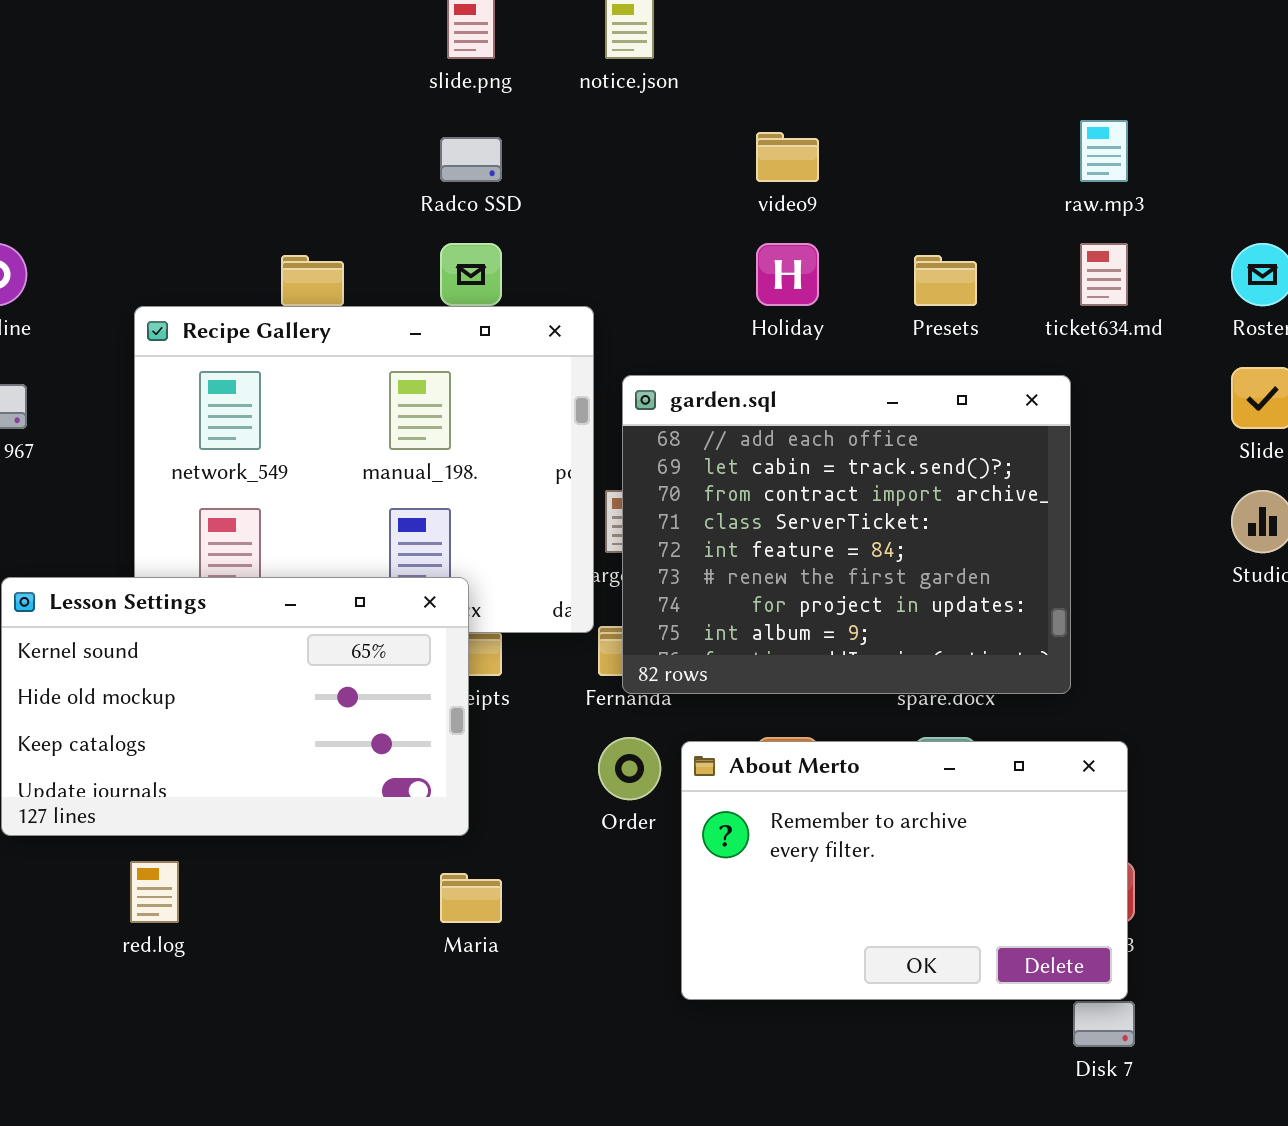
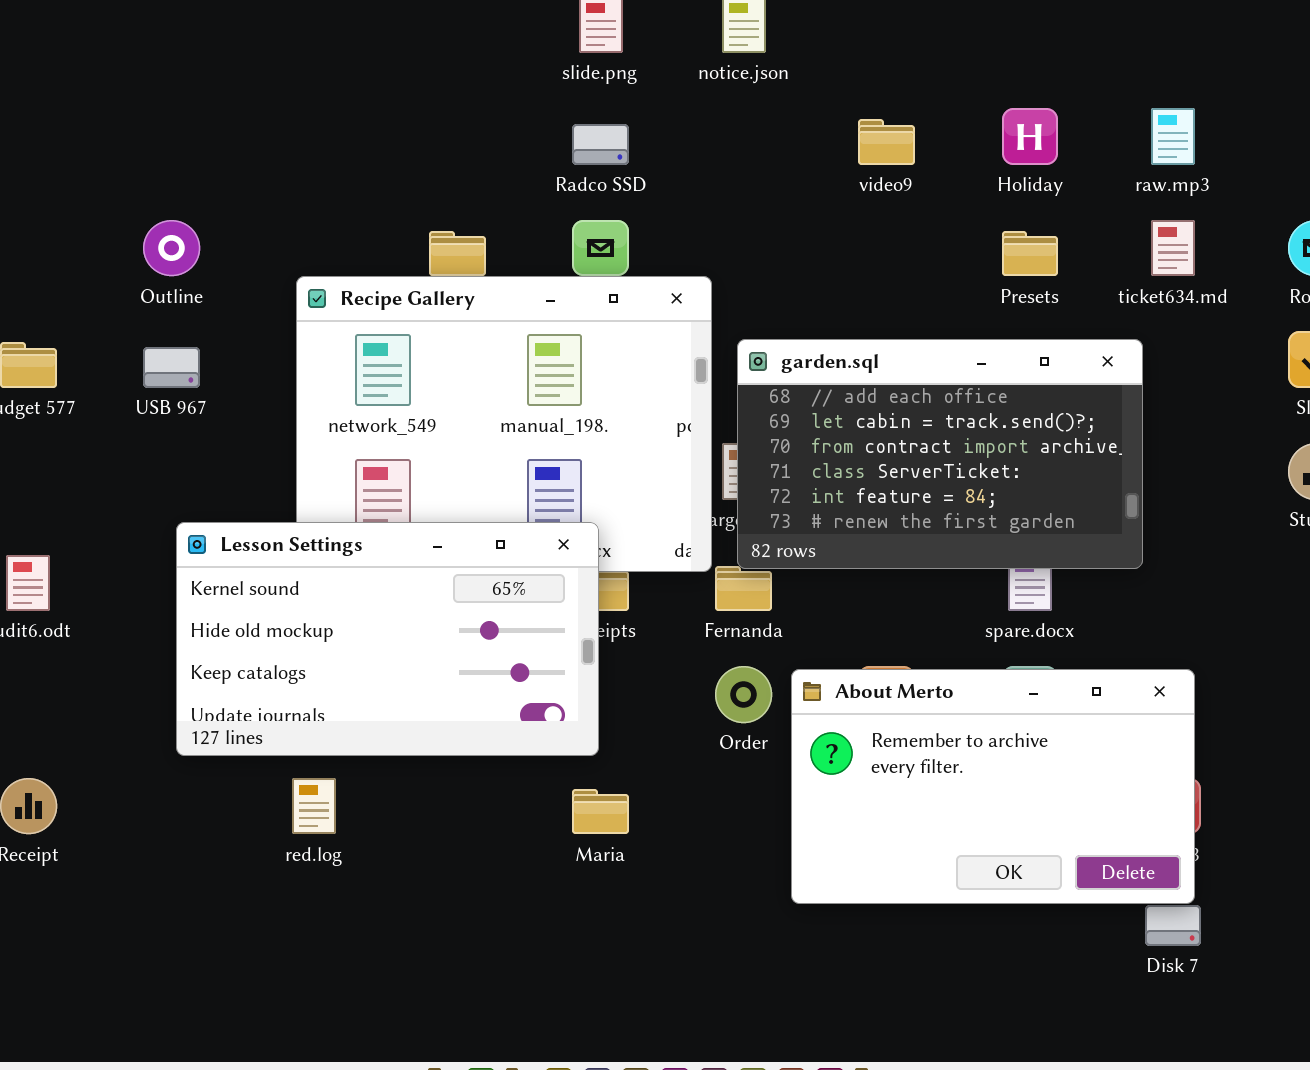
Holiday: [756,243,819,306] -> [1002,108,1058,165], moved
garden.sql: [622,375,1071,694] -> [737,339,1143,569], resized

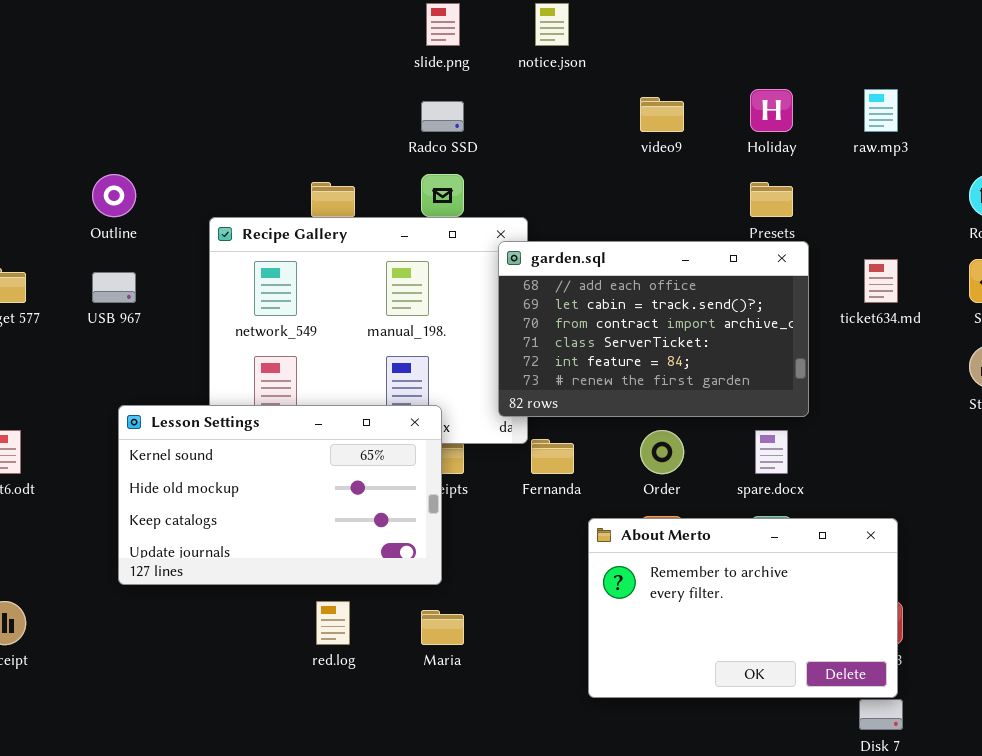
ticket634.md: [1151,220,1195,276] -> [864,259,898,303], moved
garden.sql: [737,339,1143,569] -> [498,241,809,417], moved
Order: [715,666,772,723] -> [640,430,684,474], moved
red.log: [292,778,336,834] -> [316,601,350,645], moved

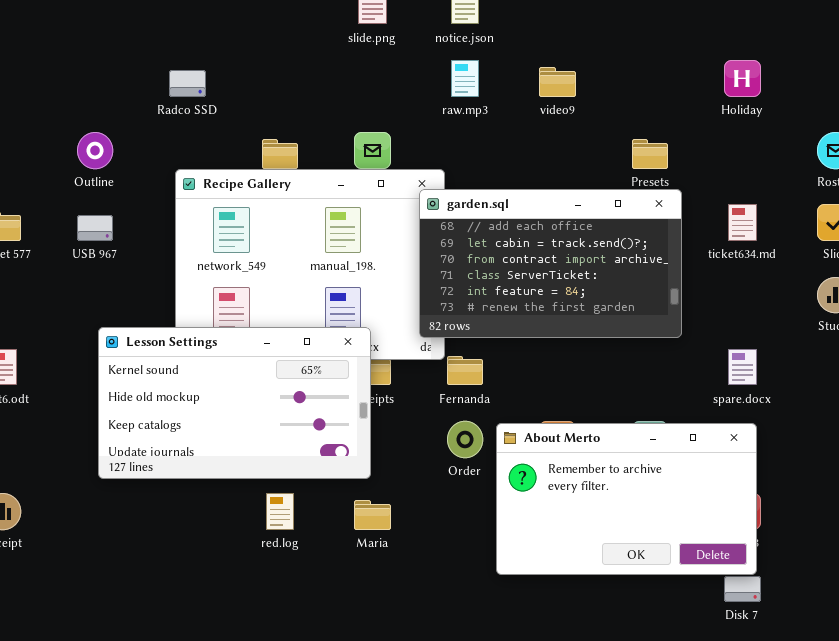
Holiday: [750,89,793,132] -> [724,60,761,97], moved
raw.mp3: [864,89,898,132] -> [451,60,479,97], moved
Radco SSD: [421,101,464,132] -> [169,70,206,97], moved
Order: [640,430,684,474] -> [447,421,483,458], moved
spare.docx: [755,430,788,474] -> [728,349,757,385], moved

